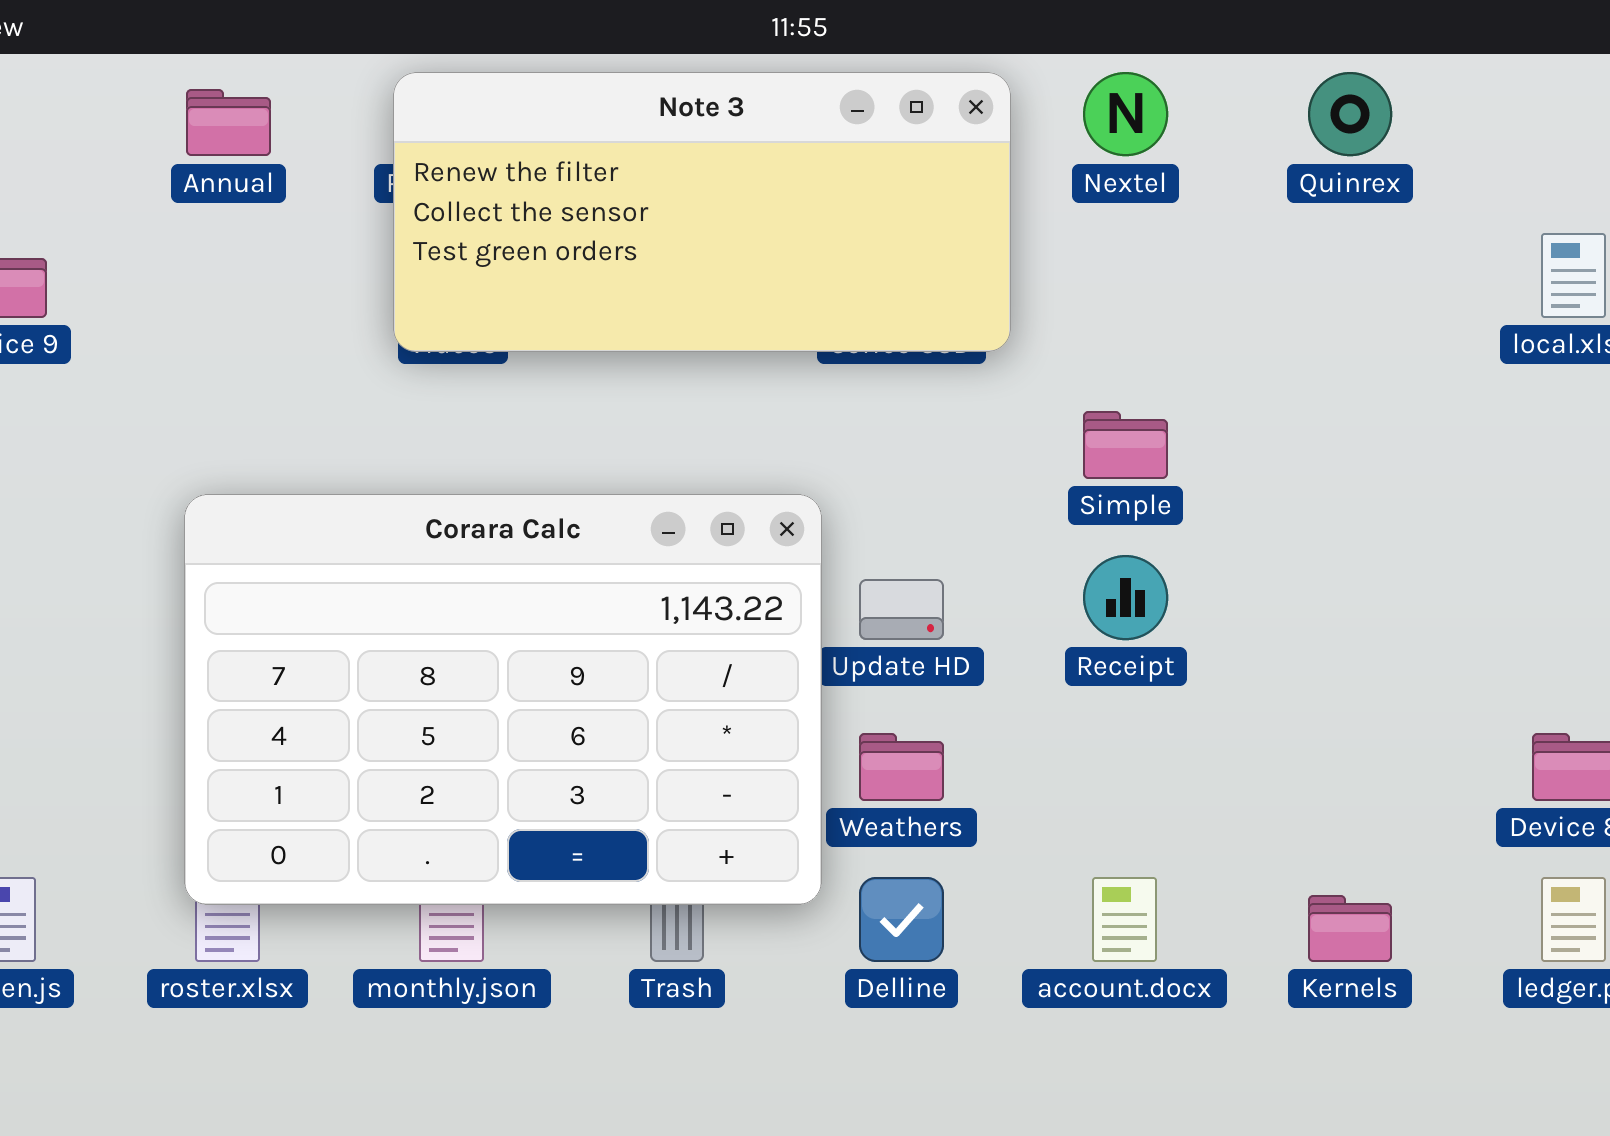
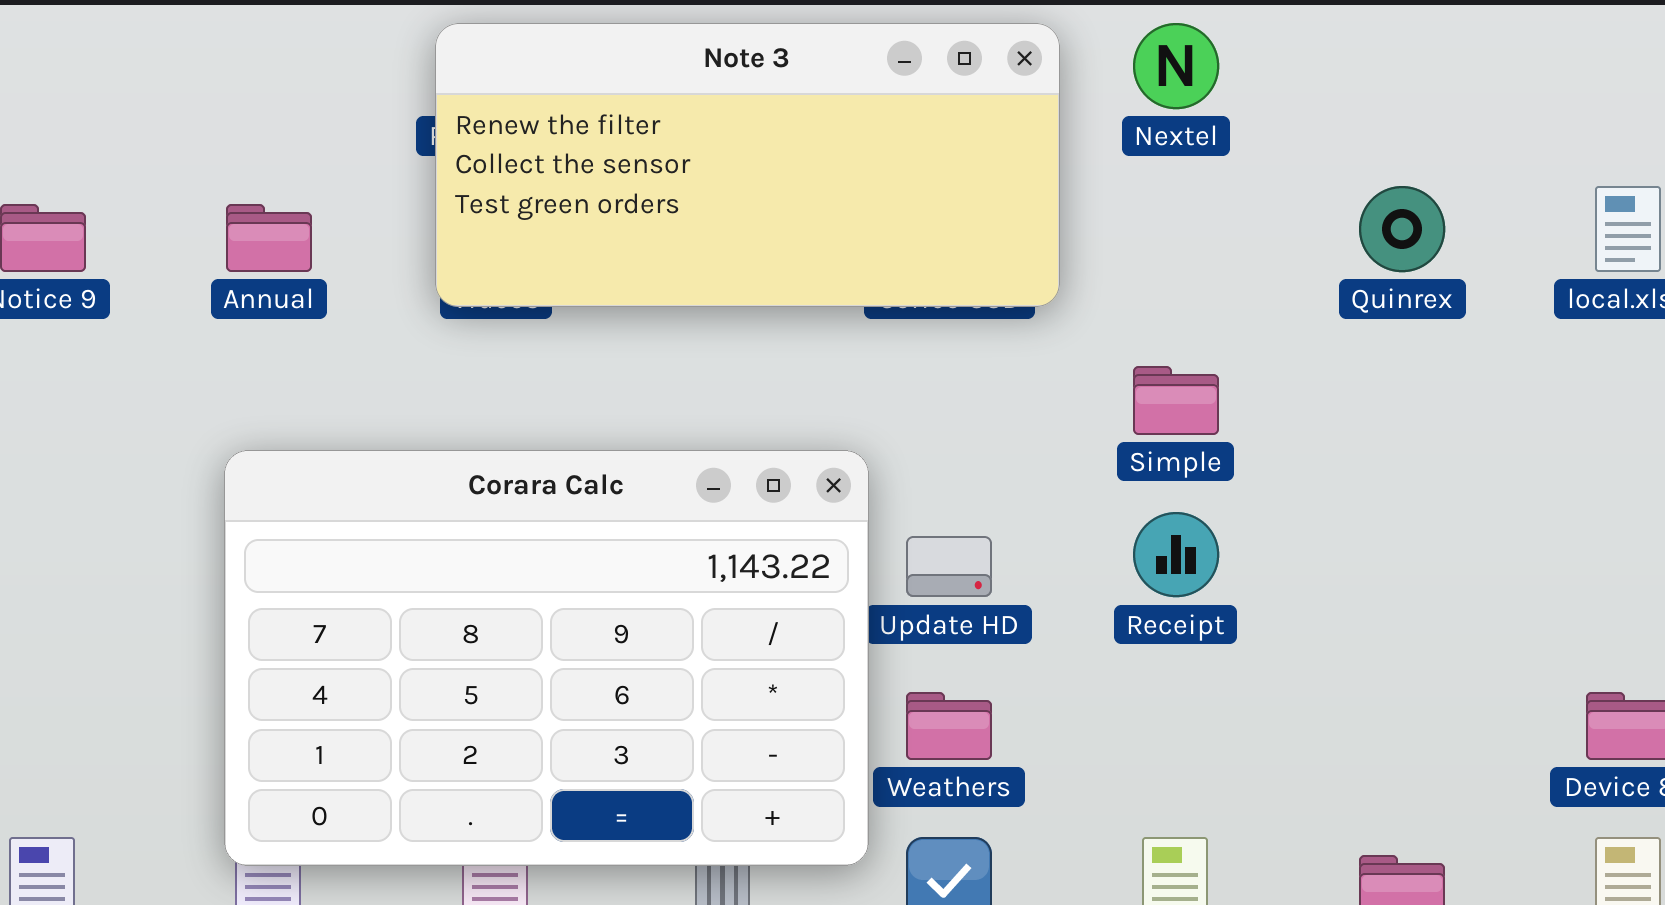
Quinrex: [1308,72,1392,156] -> [1359,186,1445,272], moved
Annual: [186,89,271,156] -> [226,204,312,272], moved

